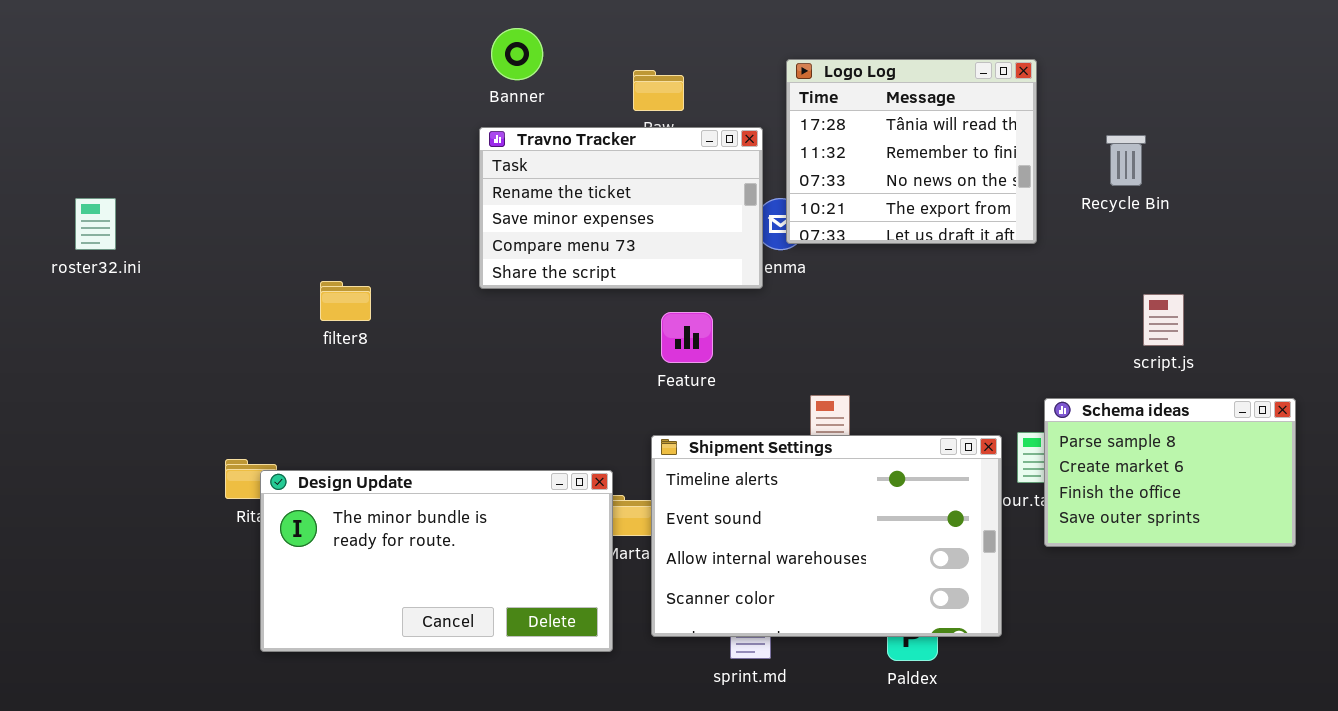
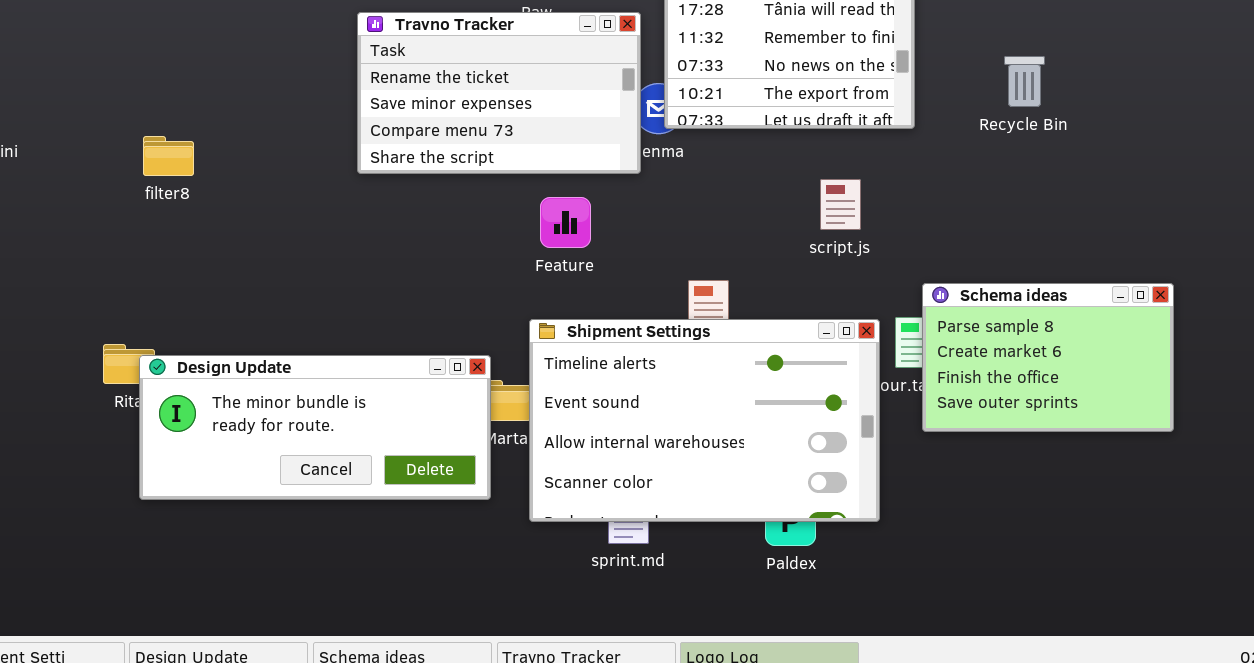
Recycle Bin: [1106,135,1146,186] -> [1004,56,1045,107], moved
filter8: [320,281,371,321] -> [143,136,194,176], moved
script.js: [1143,294,1184,346] -> [820,179,861,230], moved
Design Update: [260,470,613,652] -> [139,355,491,500], resized

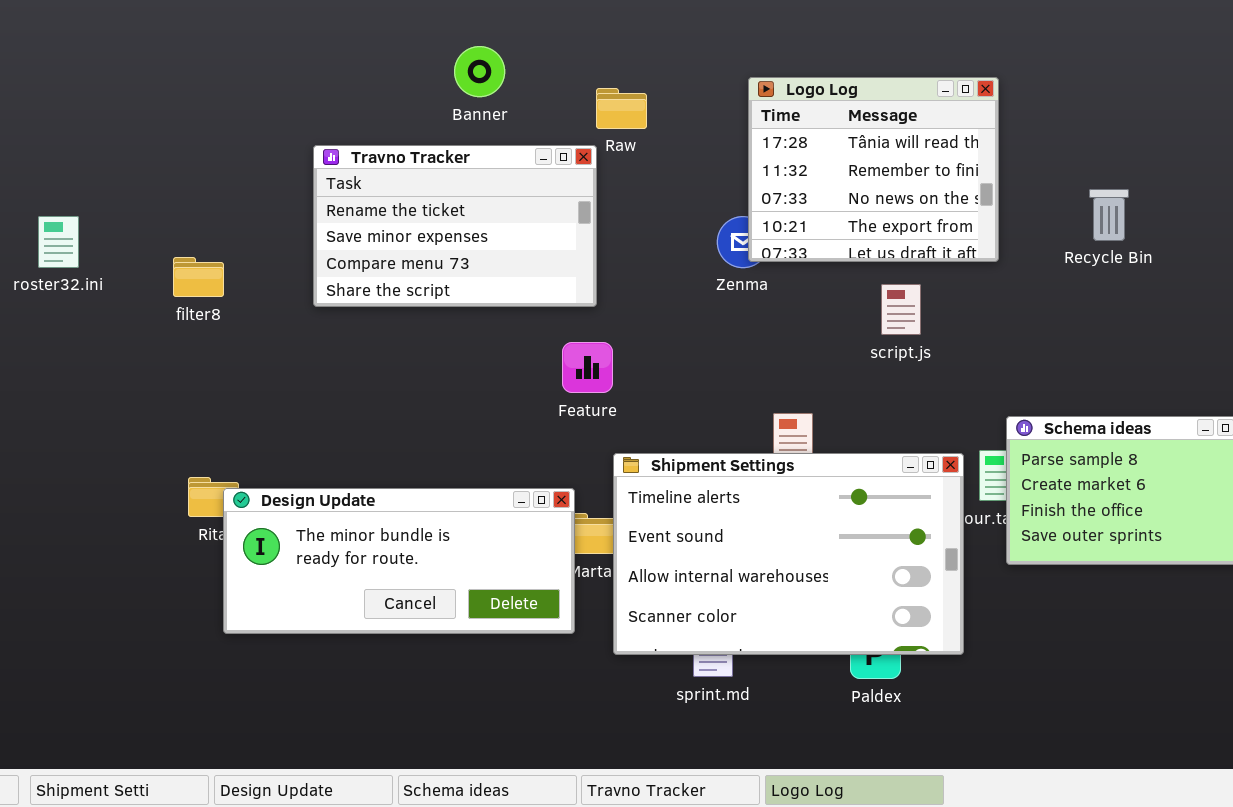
Travno Tracker: [357,12,641,174] -> [313,145,597,307], moved
filter8: [143,136,194,176] -> [173,257,224,297], moved
script.js: [820,179,861,230] -> [881,284,921,335], moved
Feature: [540,197,591,248] -> [562,342,613,393], moved

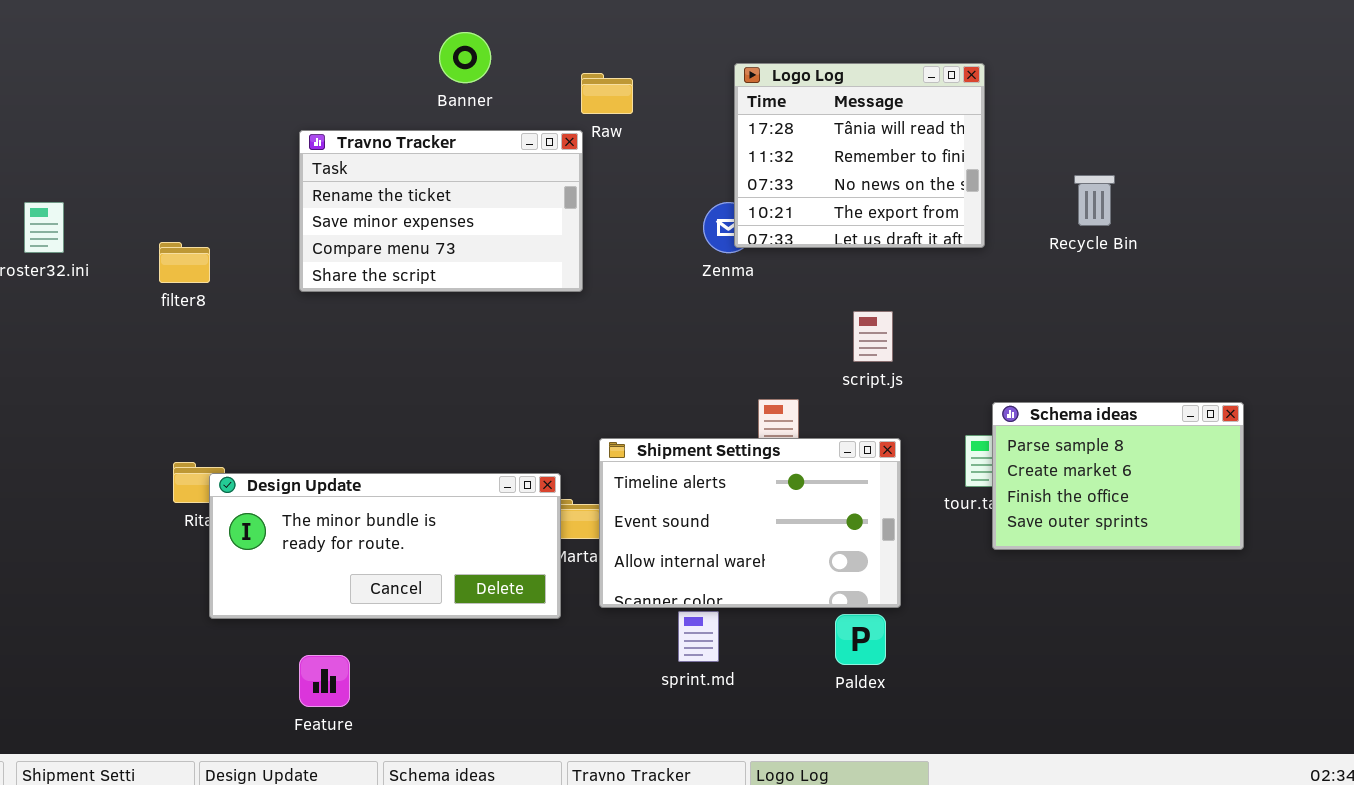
script.js: [881,284,921,335] -> [853,311,893,362], moved
Feature: [562,342,613,393] -> [299,655,350,707], moved
Shipment Settings: [613,453,964,655] -> [599,438,901,608], resized

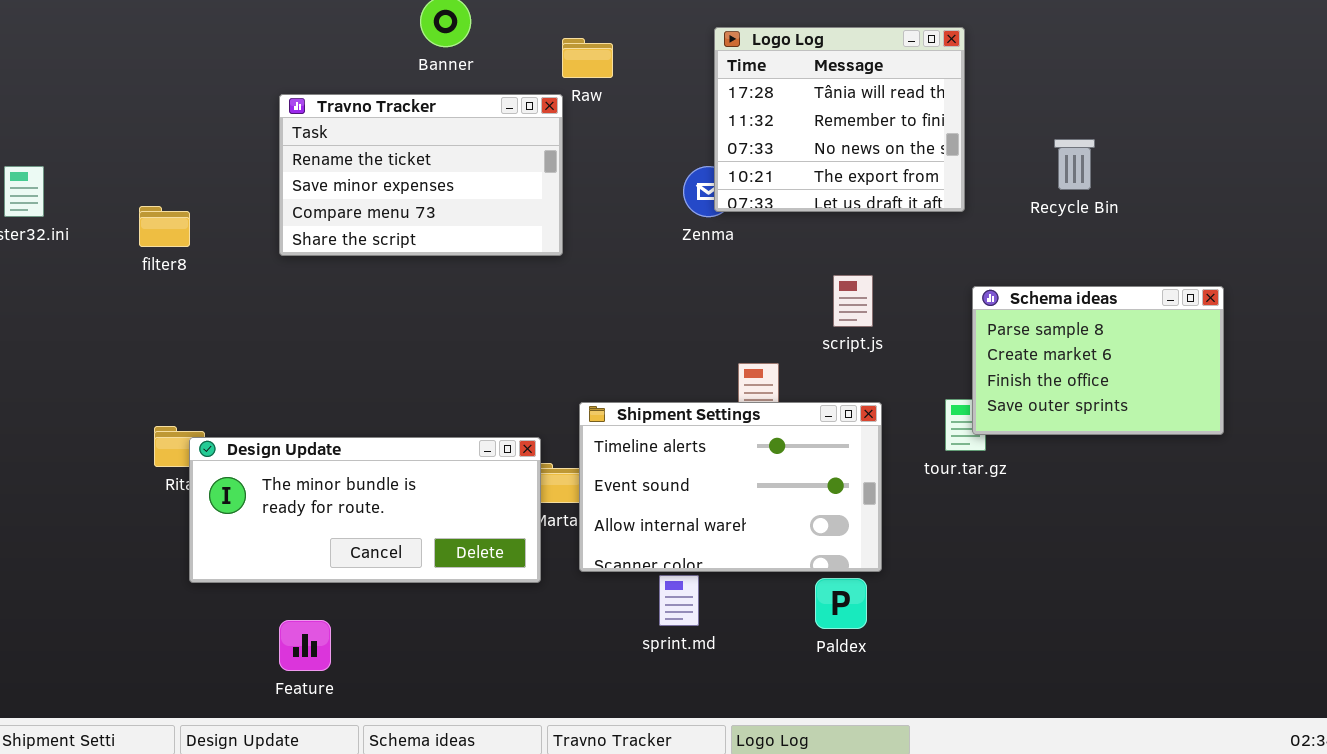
Schema ideas: [992,402,1244,550] -> [972,286,1224,435], moved

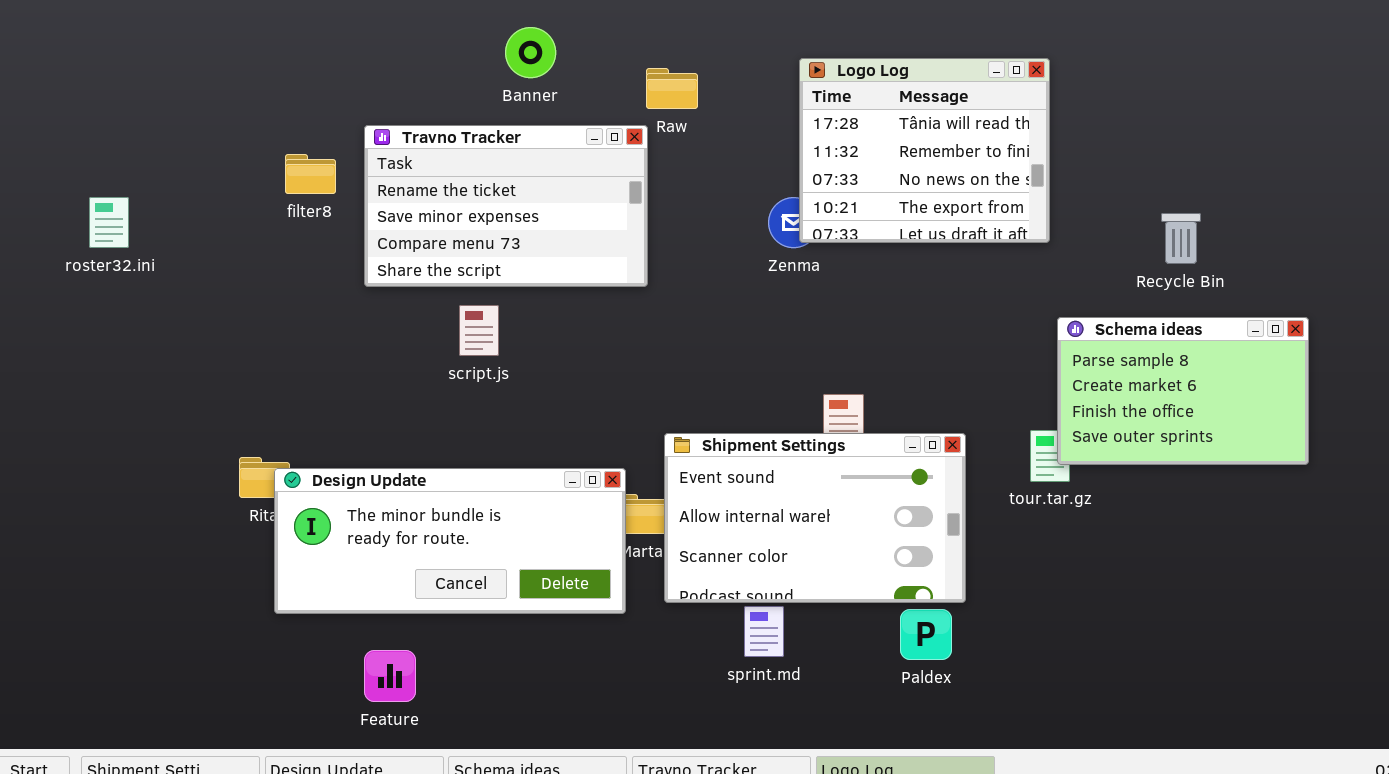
Recycle Bin: [1054,139,1095,190] -> [1161,213,1201,264], moved
filter8: [139,206,190,247] -> [285,154,336,194], moved
script.js: [833,275,873,327] -> [459,305,499,356], moved
Shipment Settings: [579,402,882,572] -> [664,433,966,603], scrolled down 1 row

